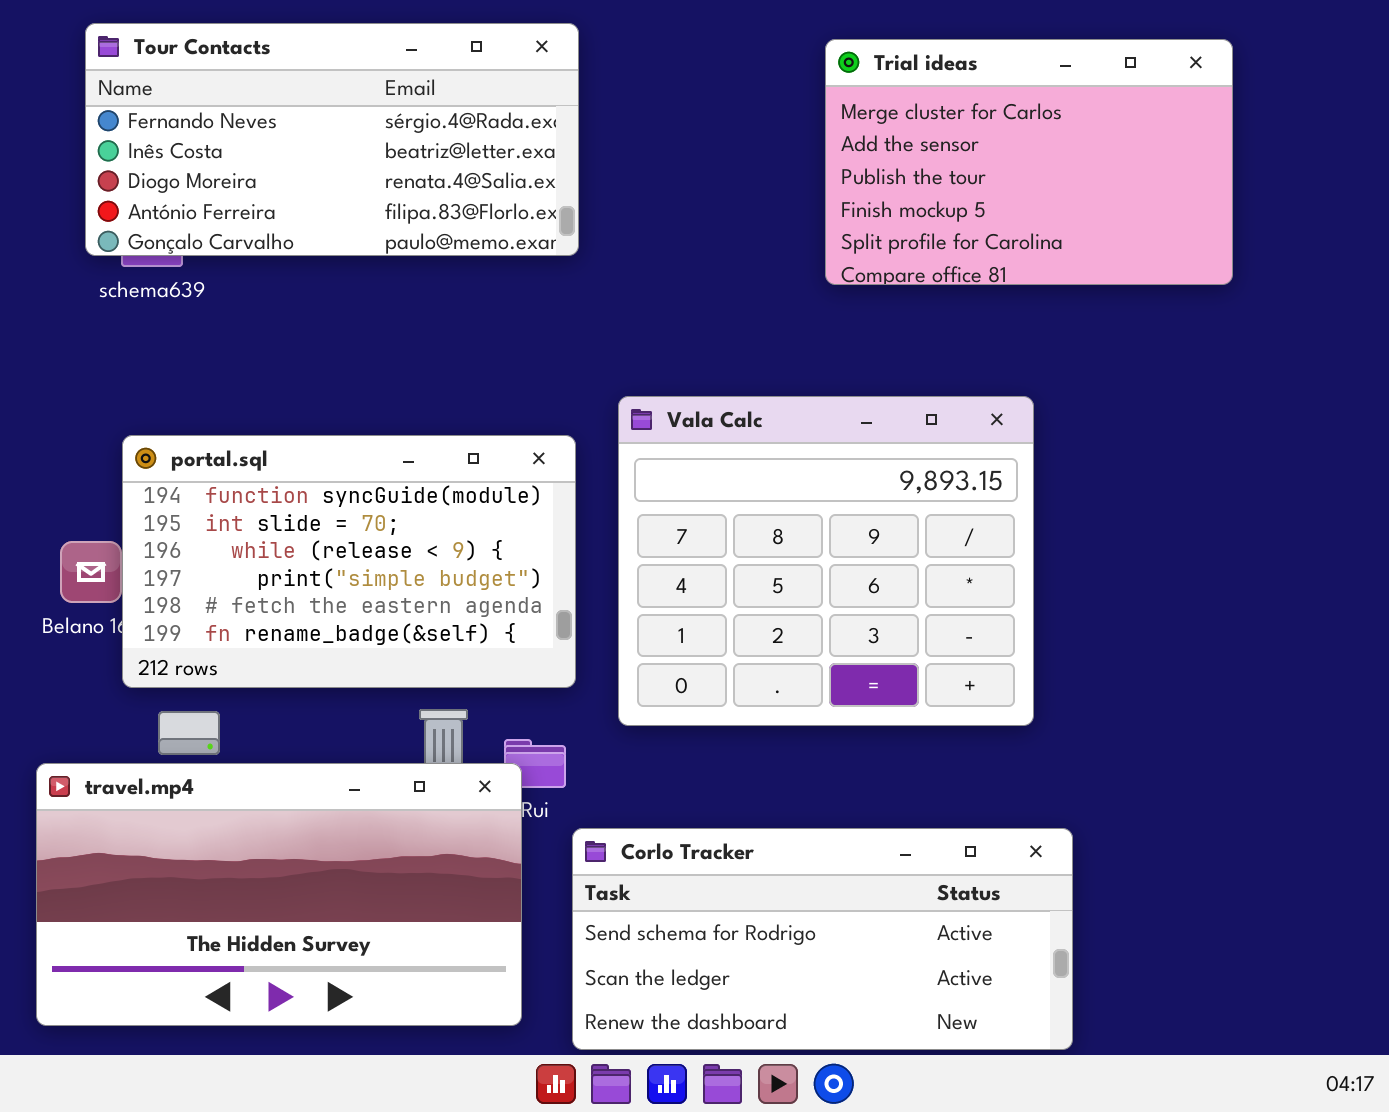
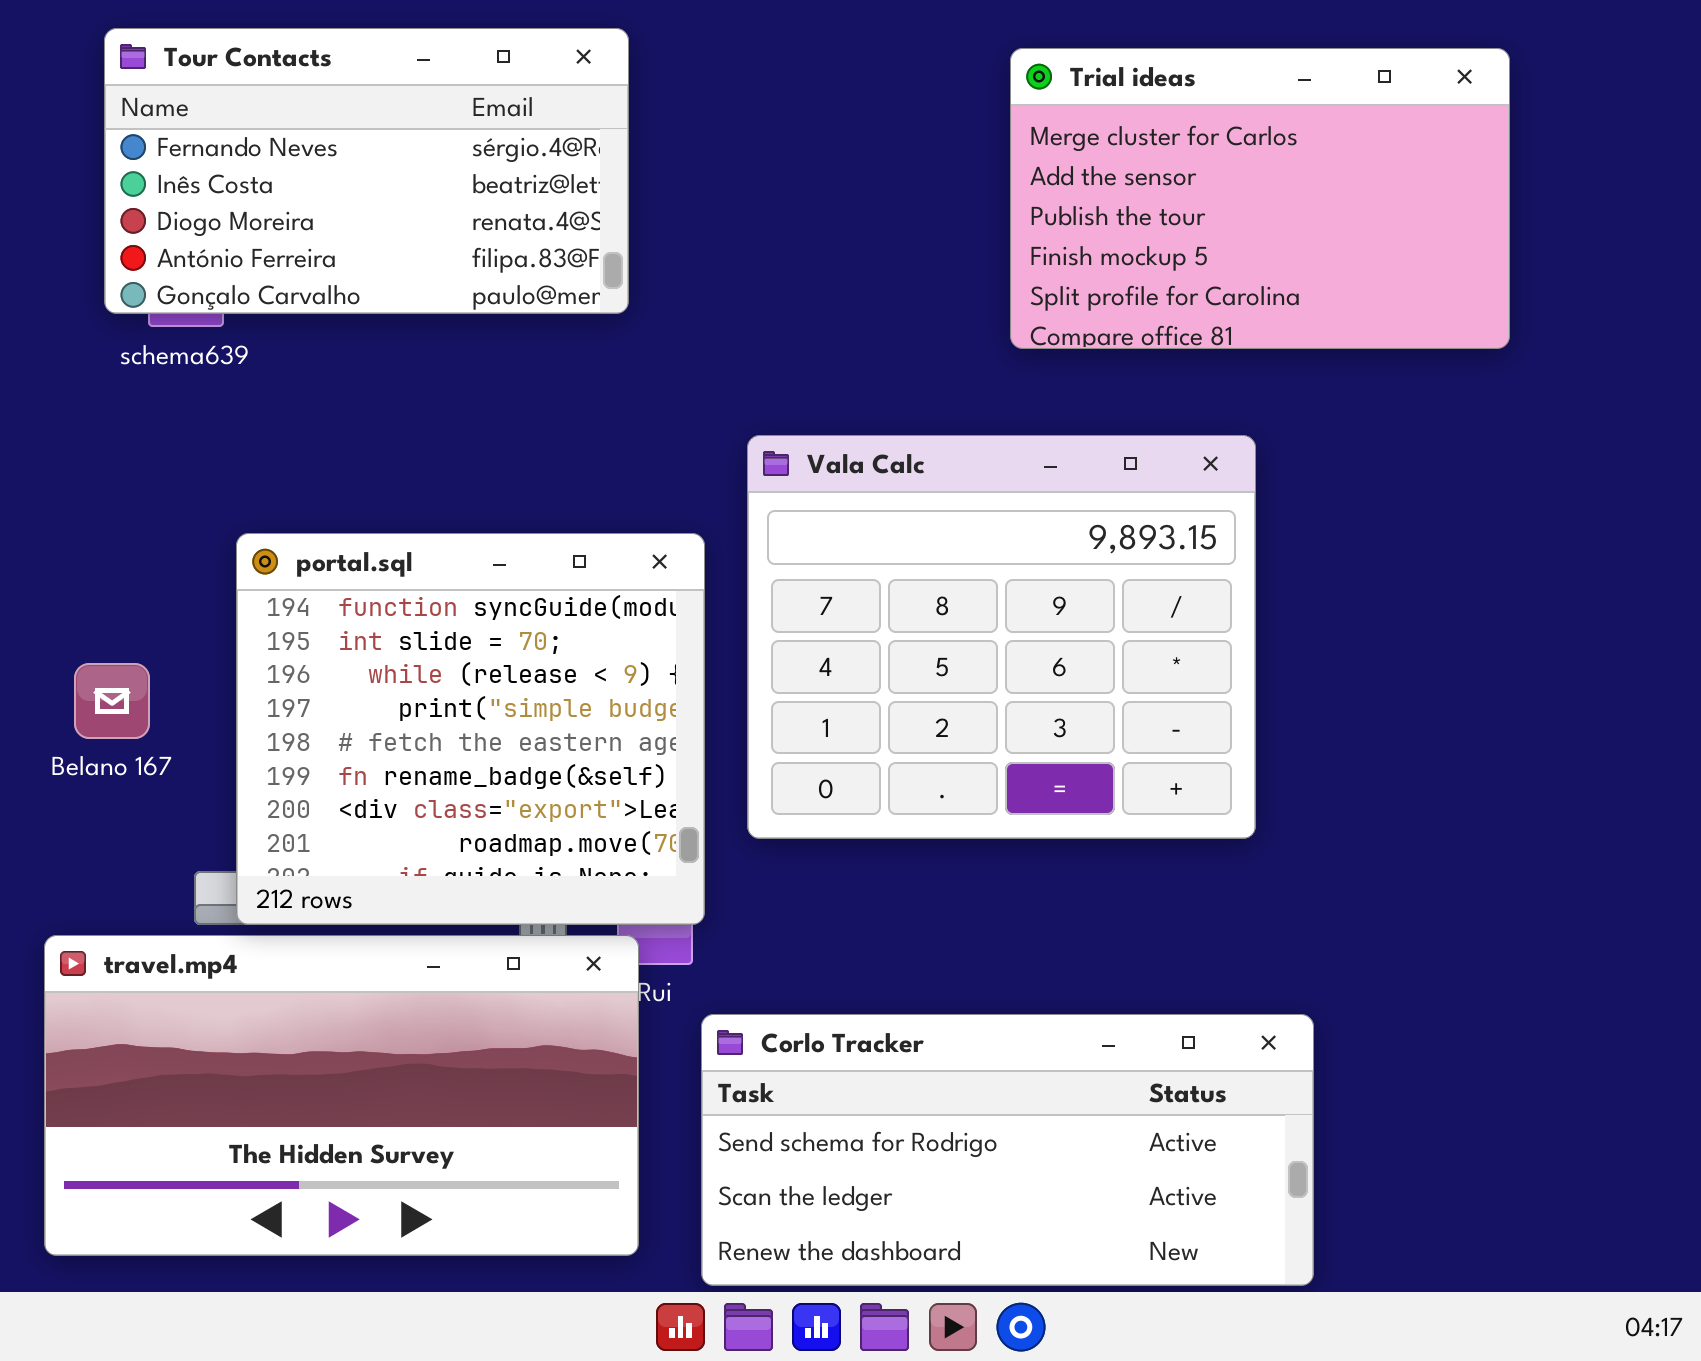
Tour Contacts: [85,23,579,256] -> [104,28,629,314], resized
Vala Calc: [618,396,1034,726] -> [747,435,1256,839], moved
portal.sql: [122,435,576,688] -> [236,533,705,925], resized

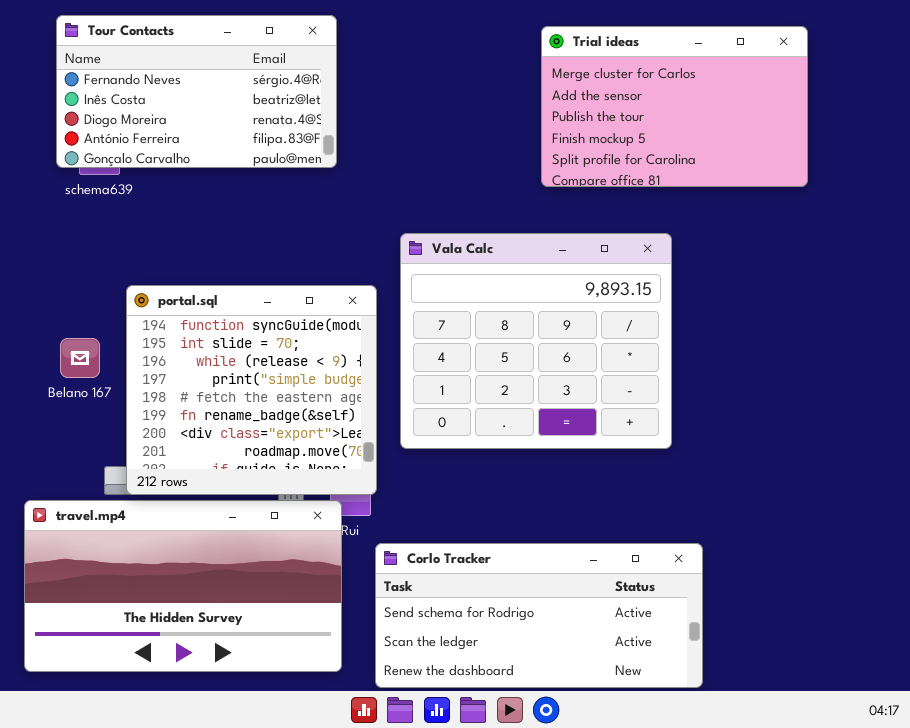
Belano 167: [74,663,150,739] -> [60,338,100,378], moved

